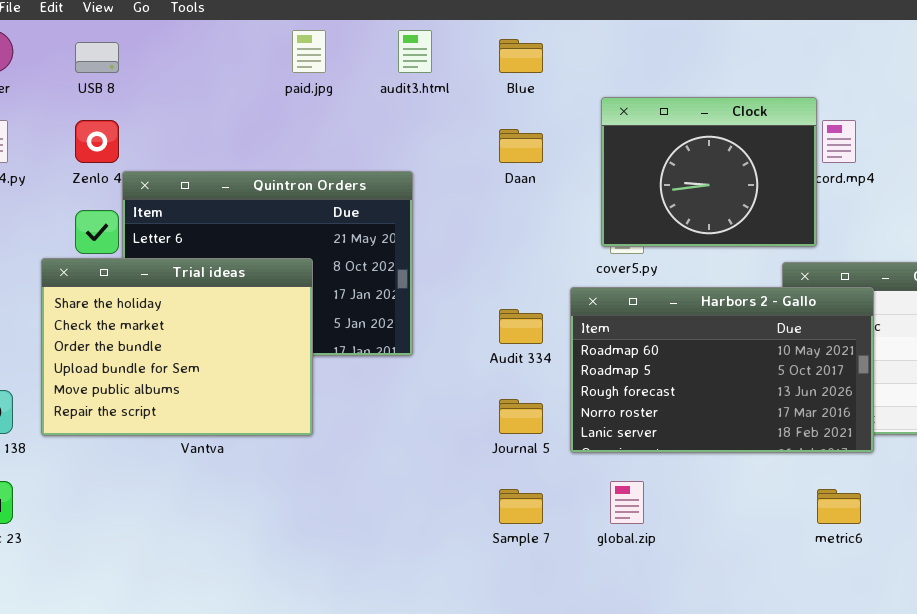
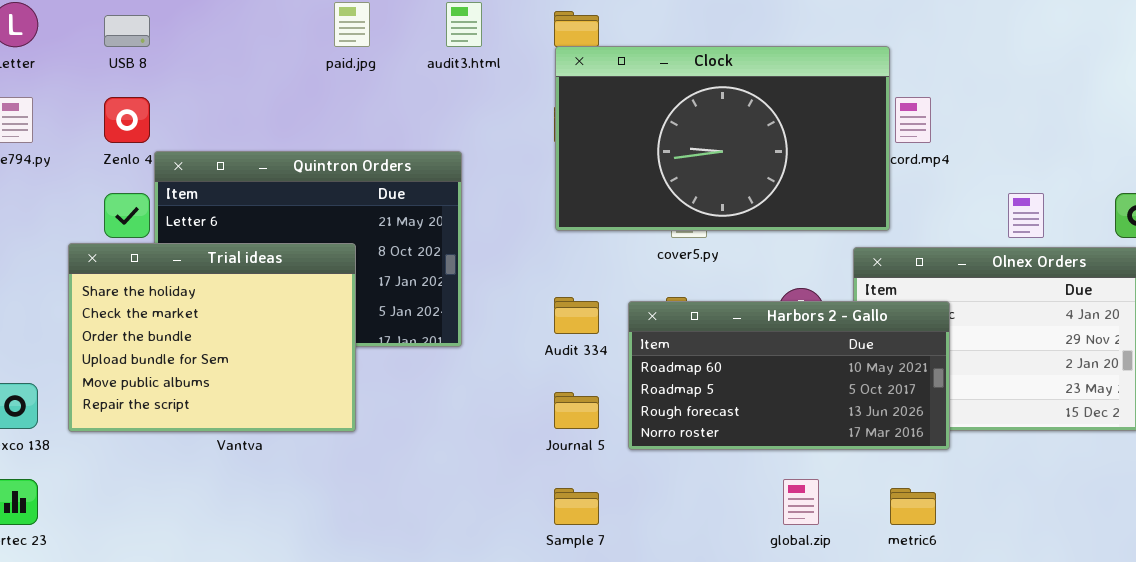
Clock: [601,97,817,247] -> [555,46,890,231], resized
Harbors 2 - Gallo: [570,287,874,453] -> [628,301,950,450], resized
global.zip: [610,481,644,524] -> [783,479,819,525], moved

